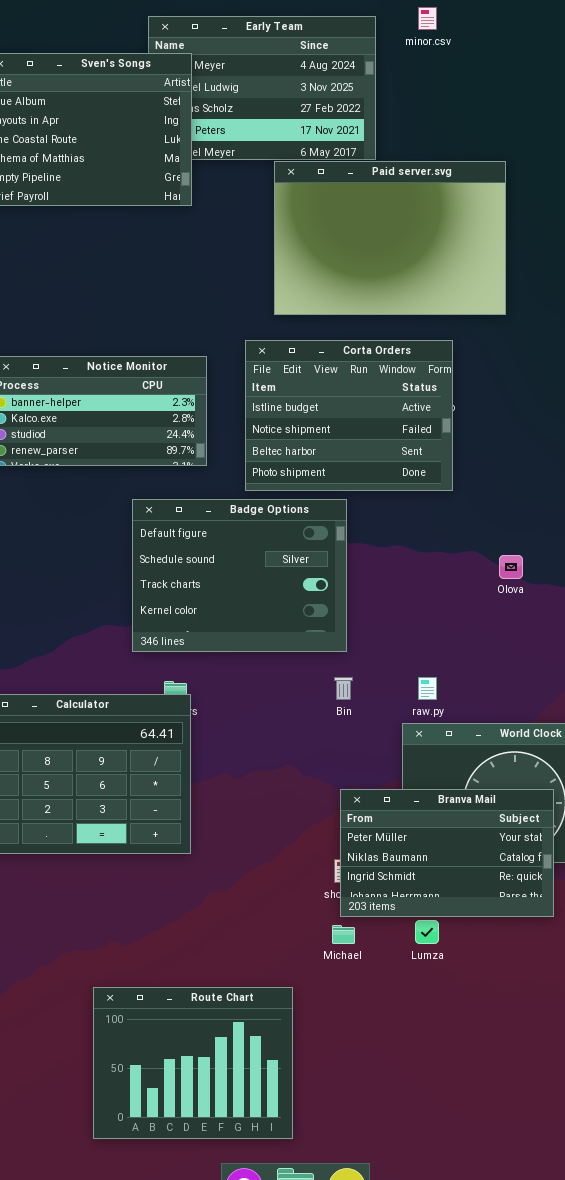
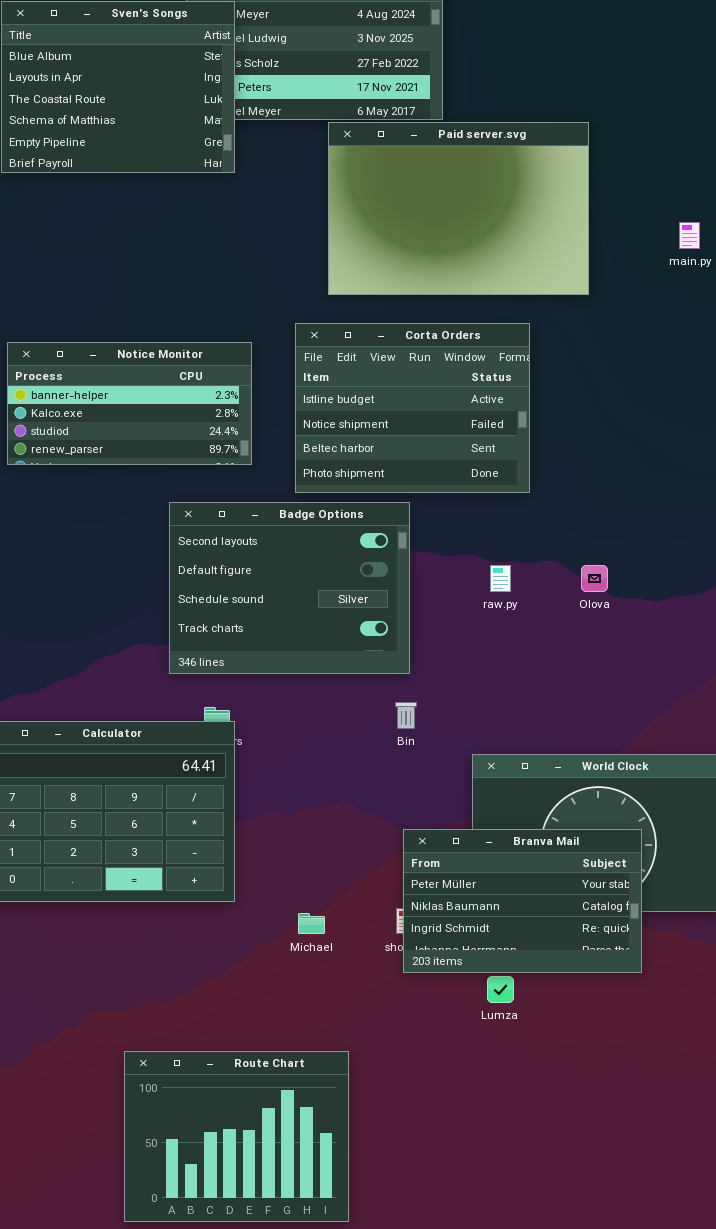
Badge Options: [132,499,347,652] -> [169,502,410,674], scrolled up 1 row
raw.py: [418,677,437,700] -> [490,565,511,592], moved
Michael: [332,925,355,944] -> [298,913,325,934], moved

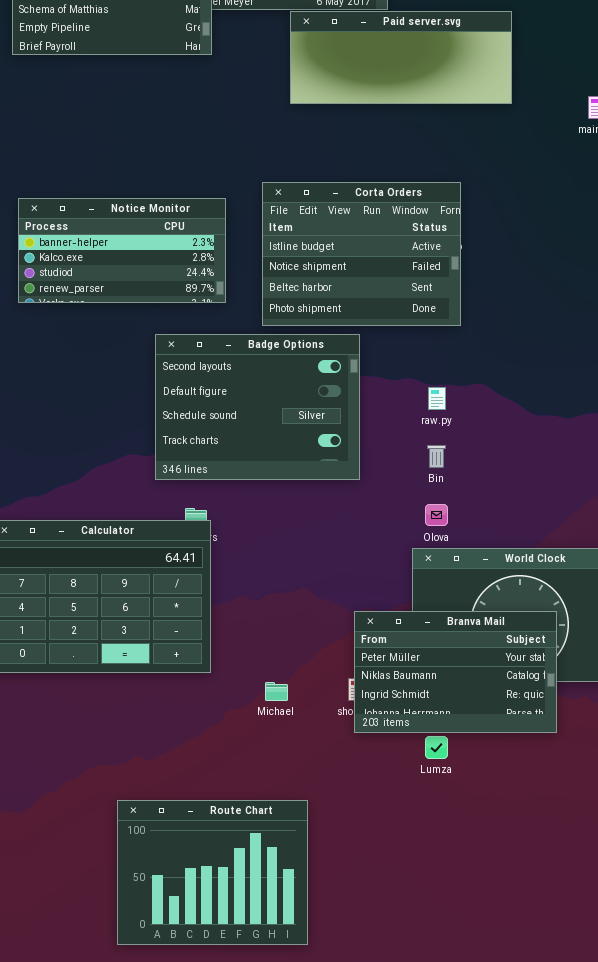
Paid server.svg: [328,122,589,295] -> [290,11,512,104], resized
Olova: [581,565,608,592] -> [425,504,448,526], moved
Bin: [395,702,417,729] -> [427,445,446,468], moved

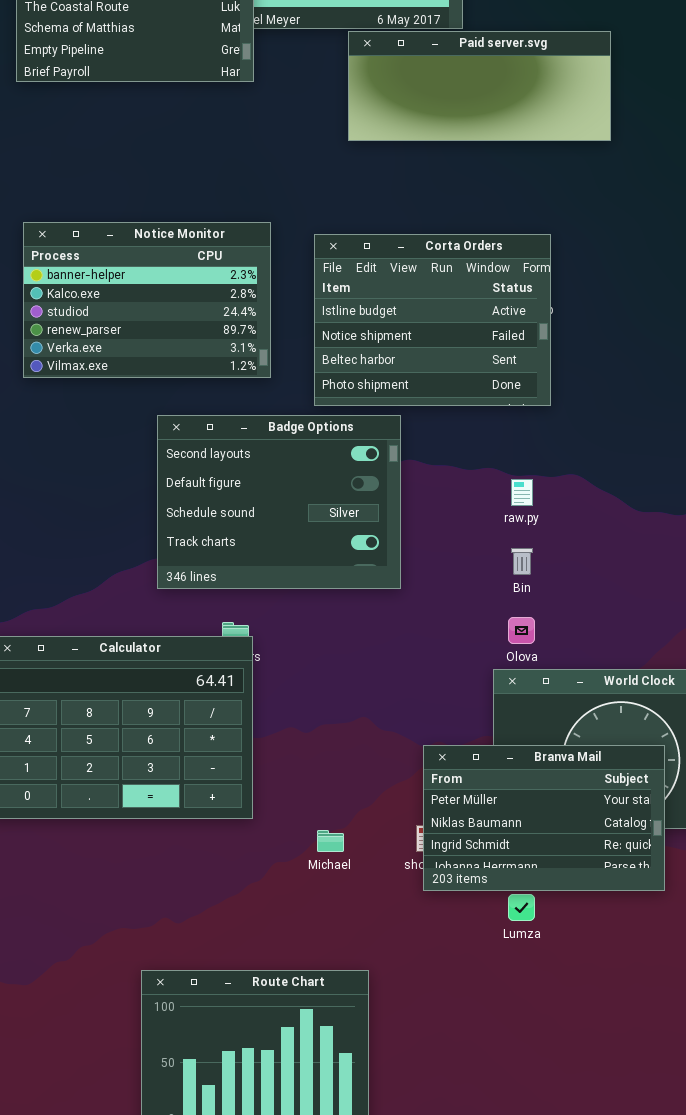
Notice Monitor: [18,198,226,303] -> [23,222,271,378], resized
Badge Options: [155,334,360,480] -> [157,415,401,589], moved

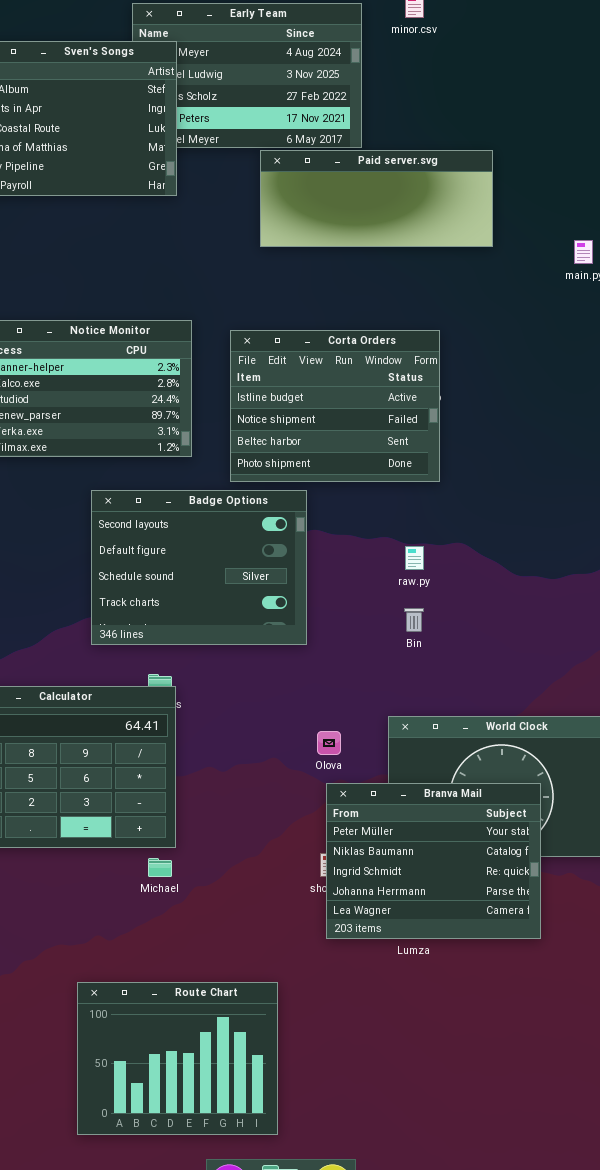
Olova: [508,617,535,644] -> [317,731,341,755], moved
Branva Mail: [423,745,665,891] -> [326,783,541,939], resized
Michael: [317,830,344,852] -> [148,858,172,877], moved

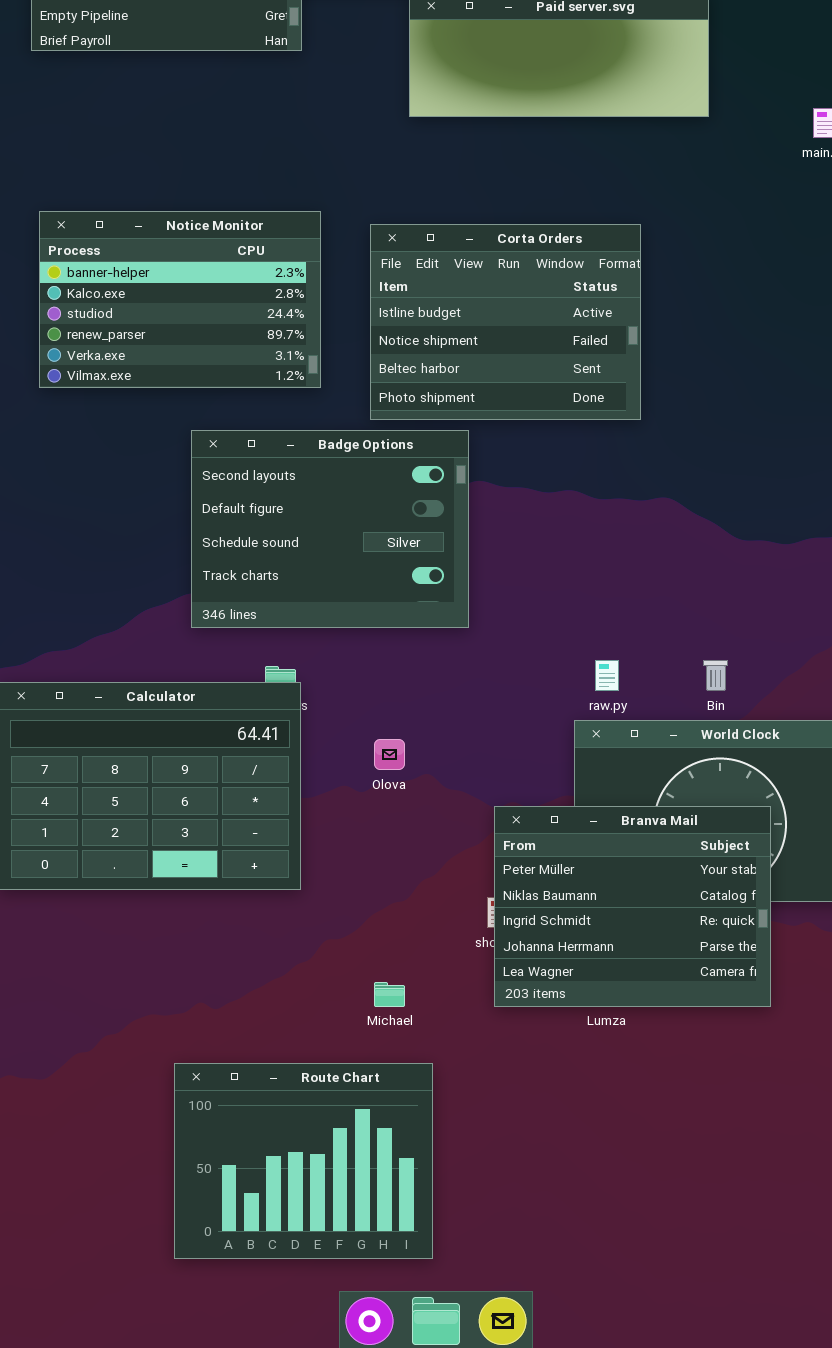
raw.py: [405,546,424,570] -> [595,660,619,691], moved
Bin: [404,608,424,632] -> [703,660,728,691], moved
Olova: [317,731,341,755] -> [374,739,405,770], moved
Michael: [148,858,172,877] -> [374,982,405,1007], moved

